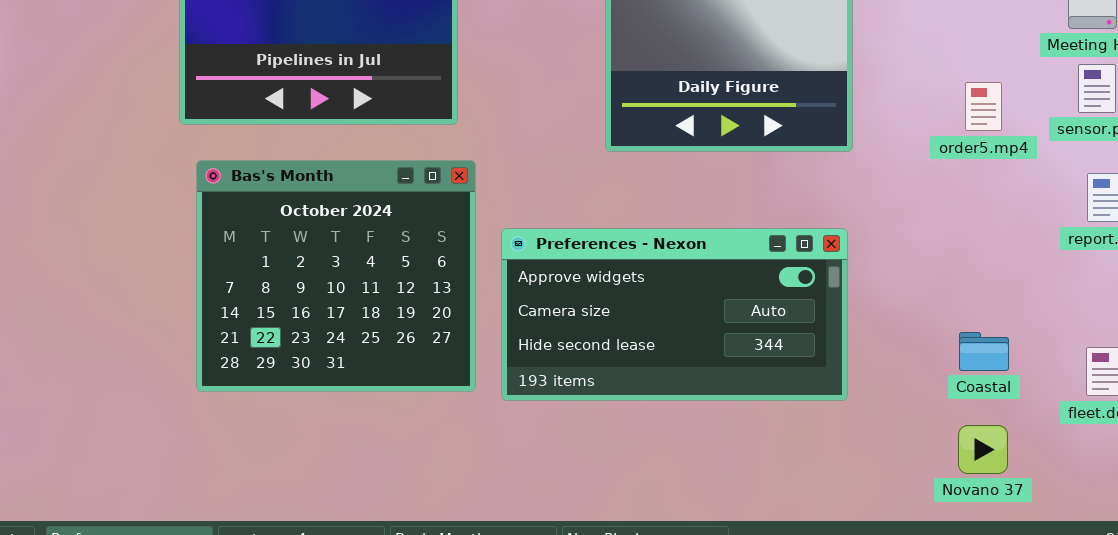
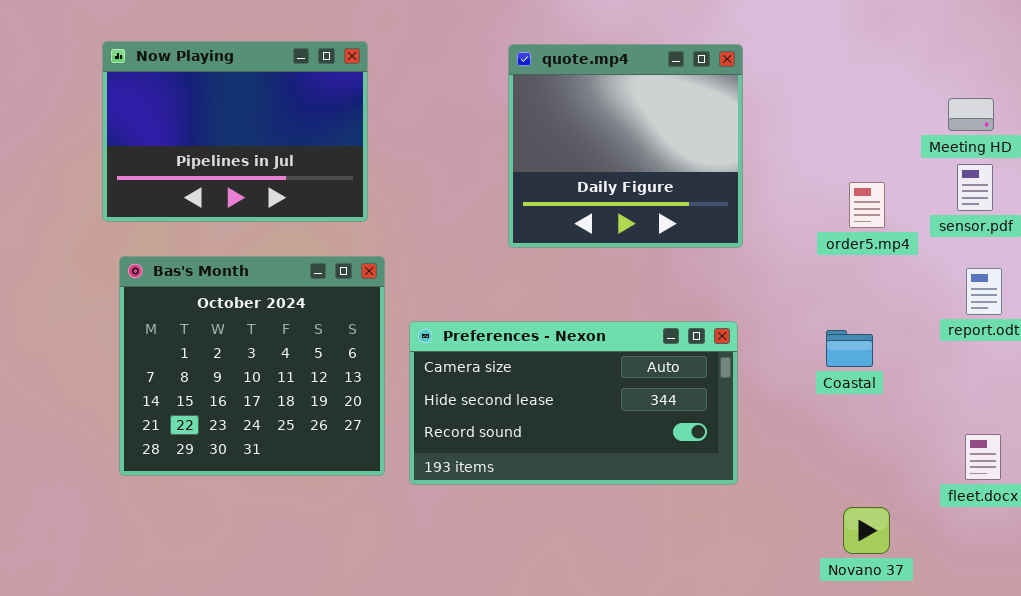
Preferences - Nexon: [501,228,848,401] -> [409,321,738,485], scrolled down 1 row
Coastal: [959,332,1009,371] -> [826,330,873,367], moved

